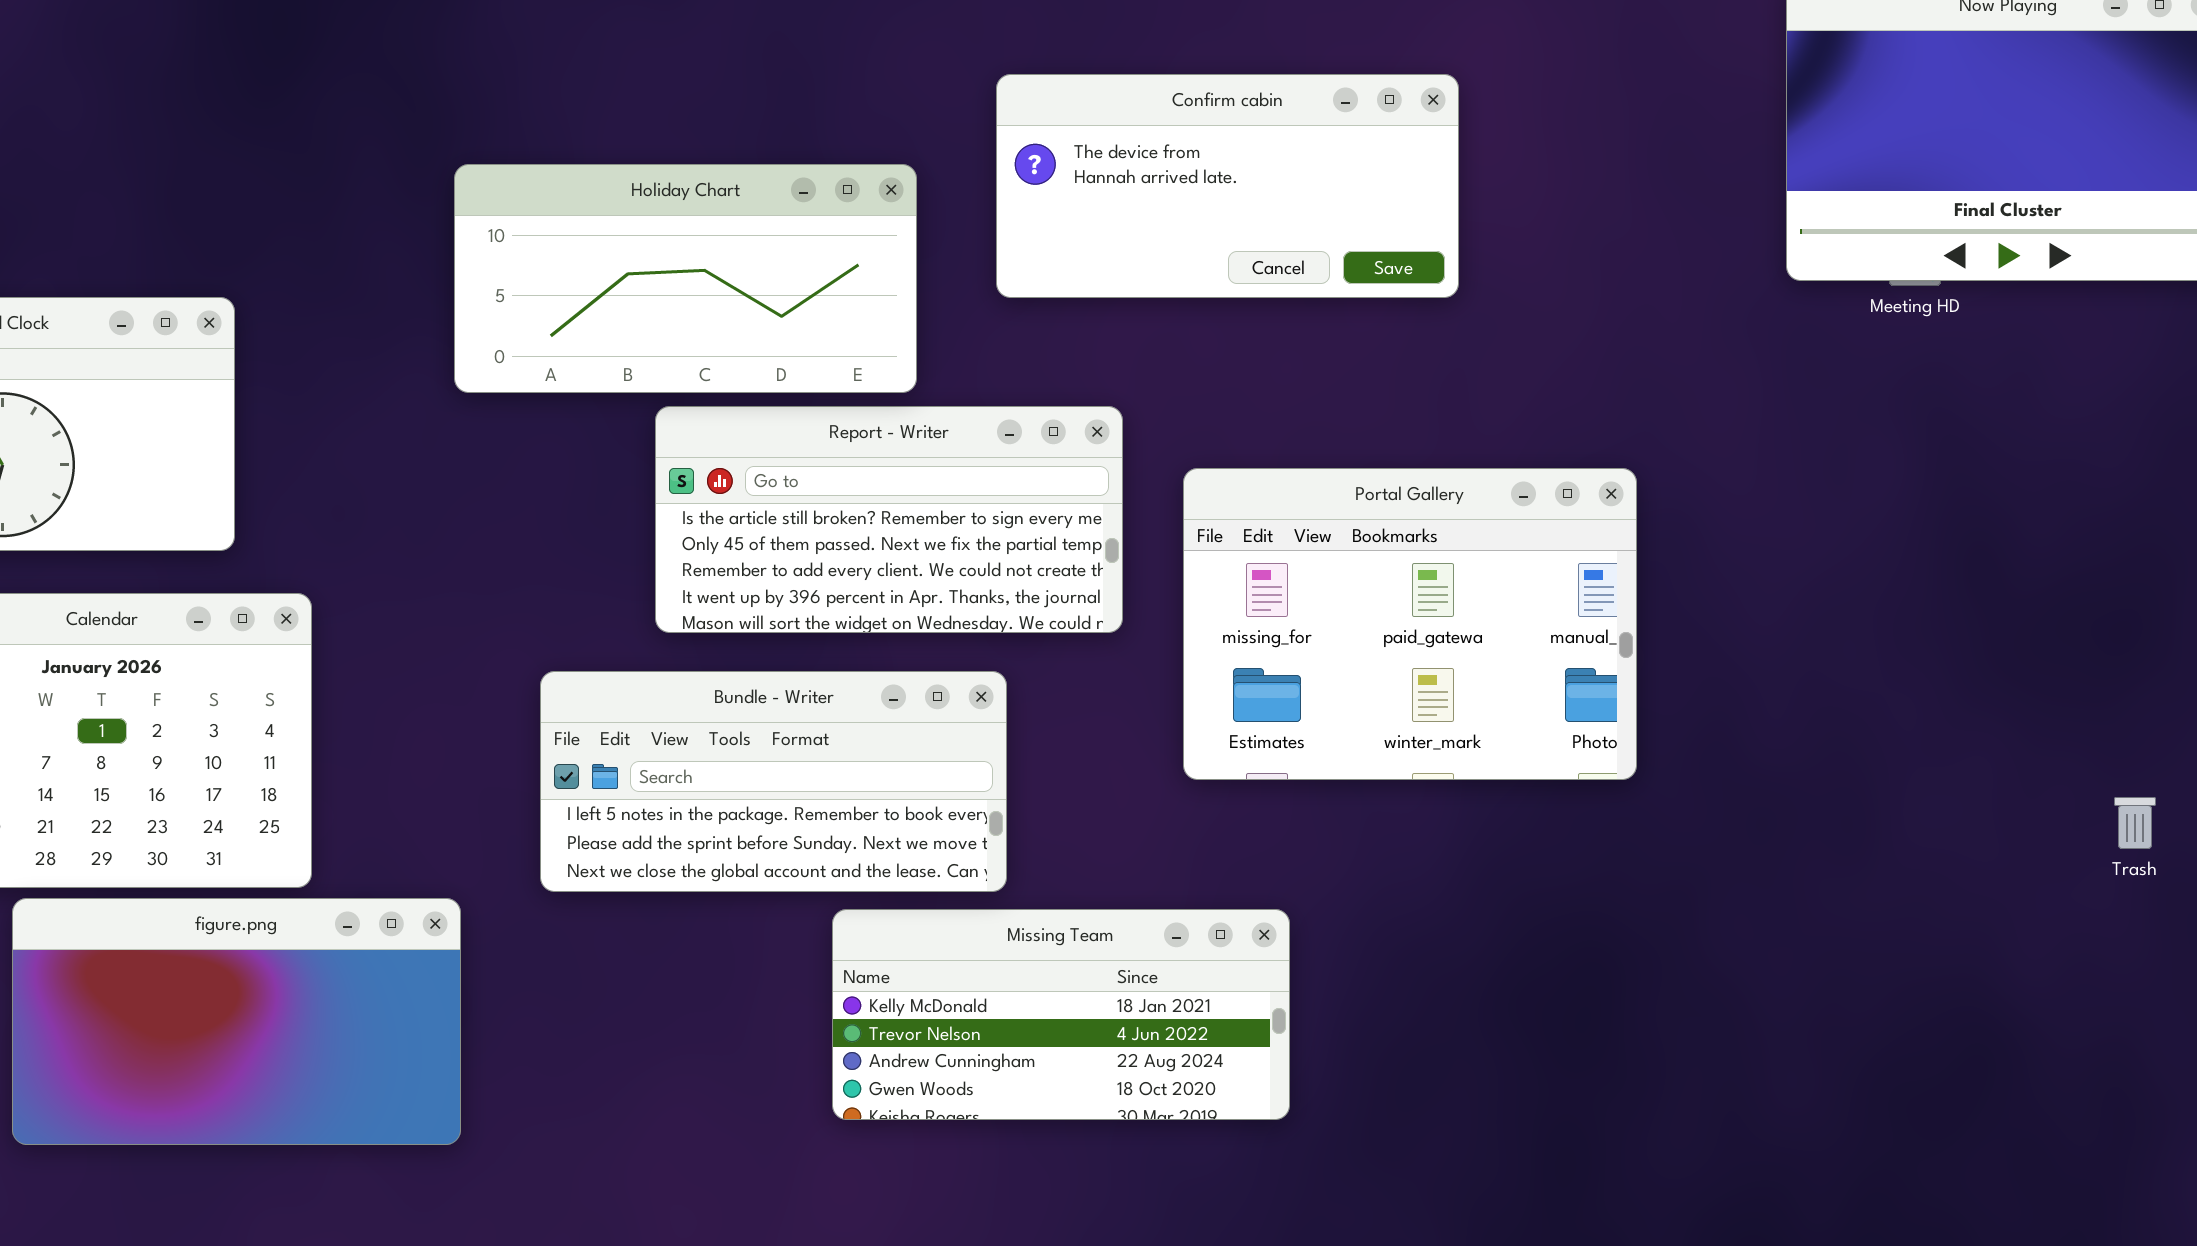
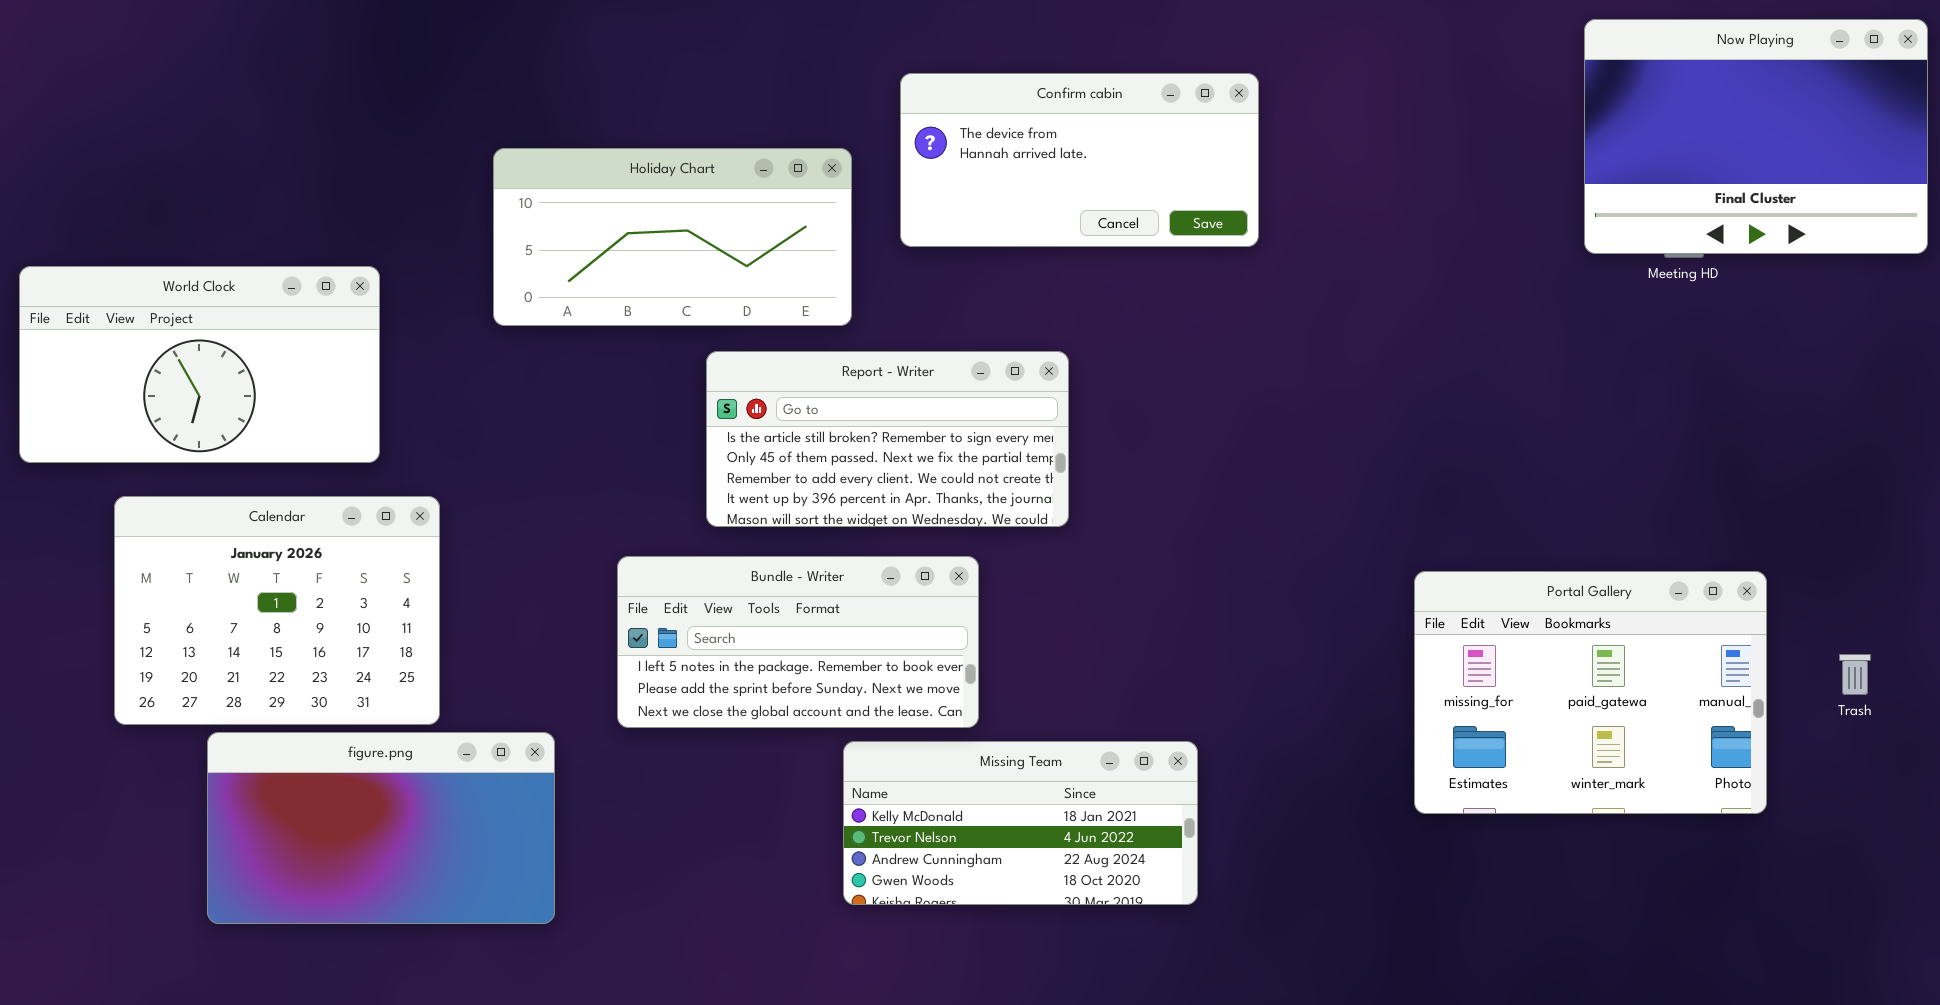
Confirm cabin: [996,74,1459,298] -> [900,73,1259,247], moved
Holiday Chart: [454,164,917,393] -> [493,148,852,326], moved
Portal Gallery: [1183,468,1637,780] -> [1414,571,1767,814], moved

